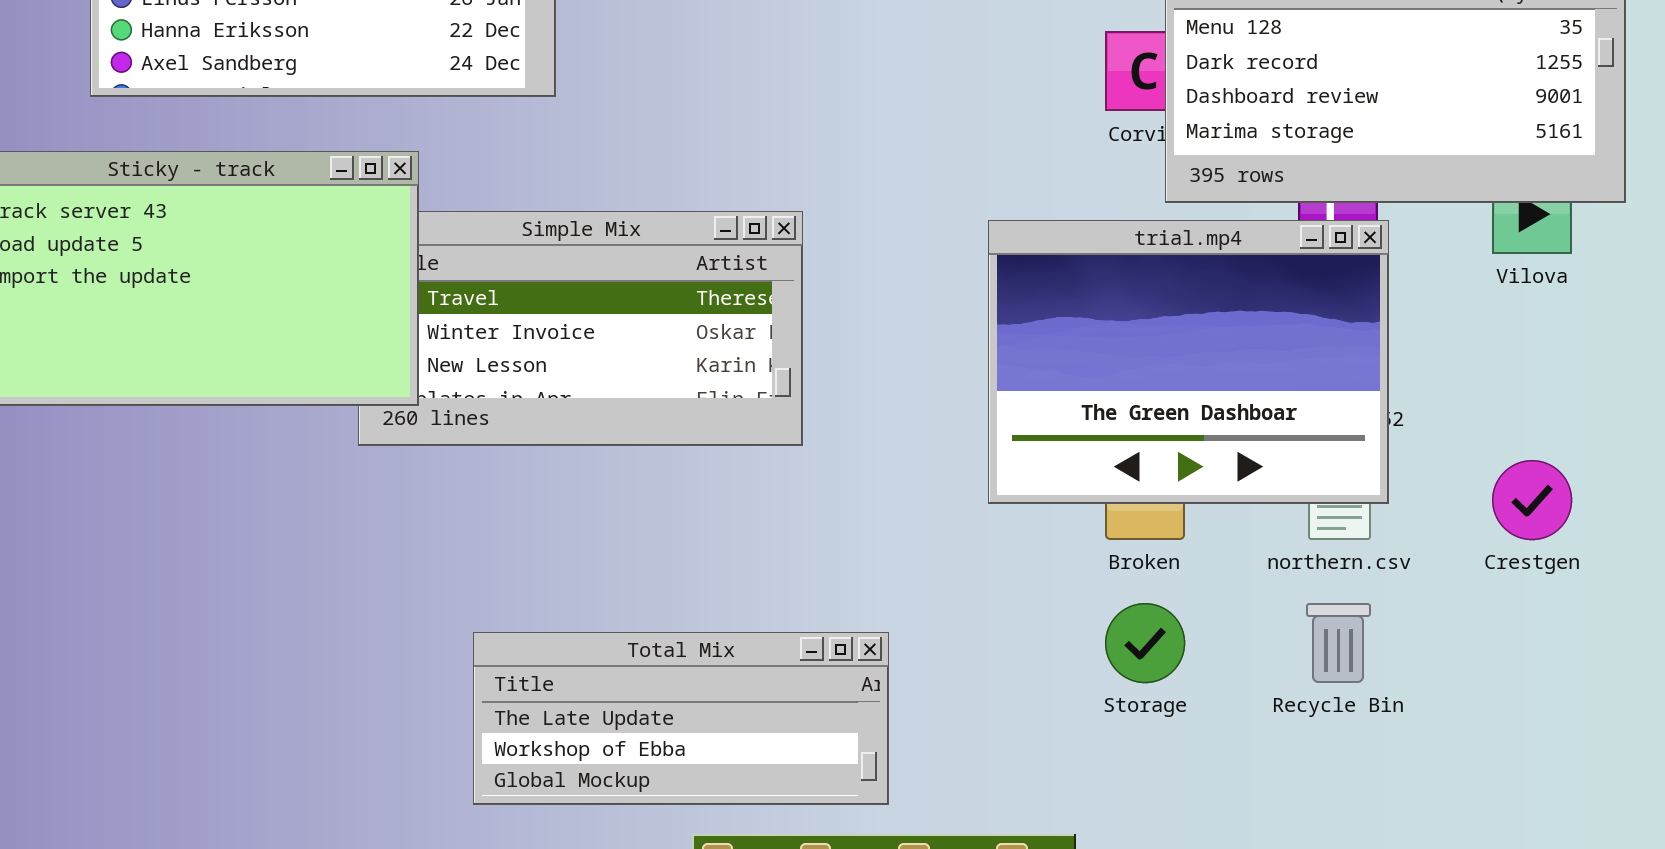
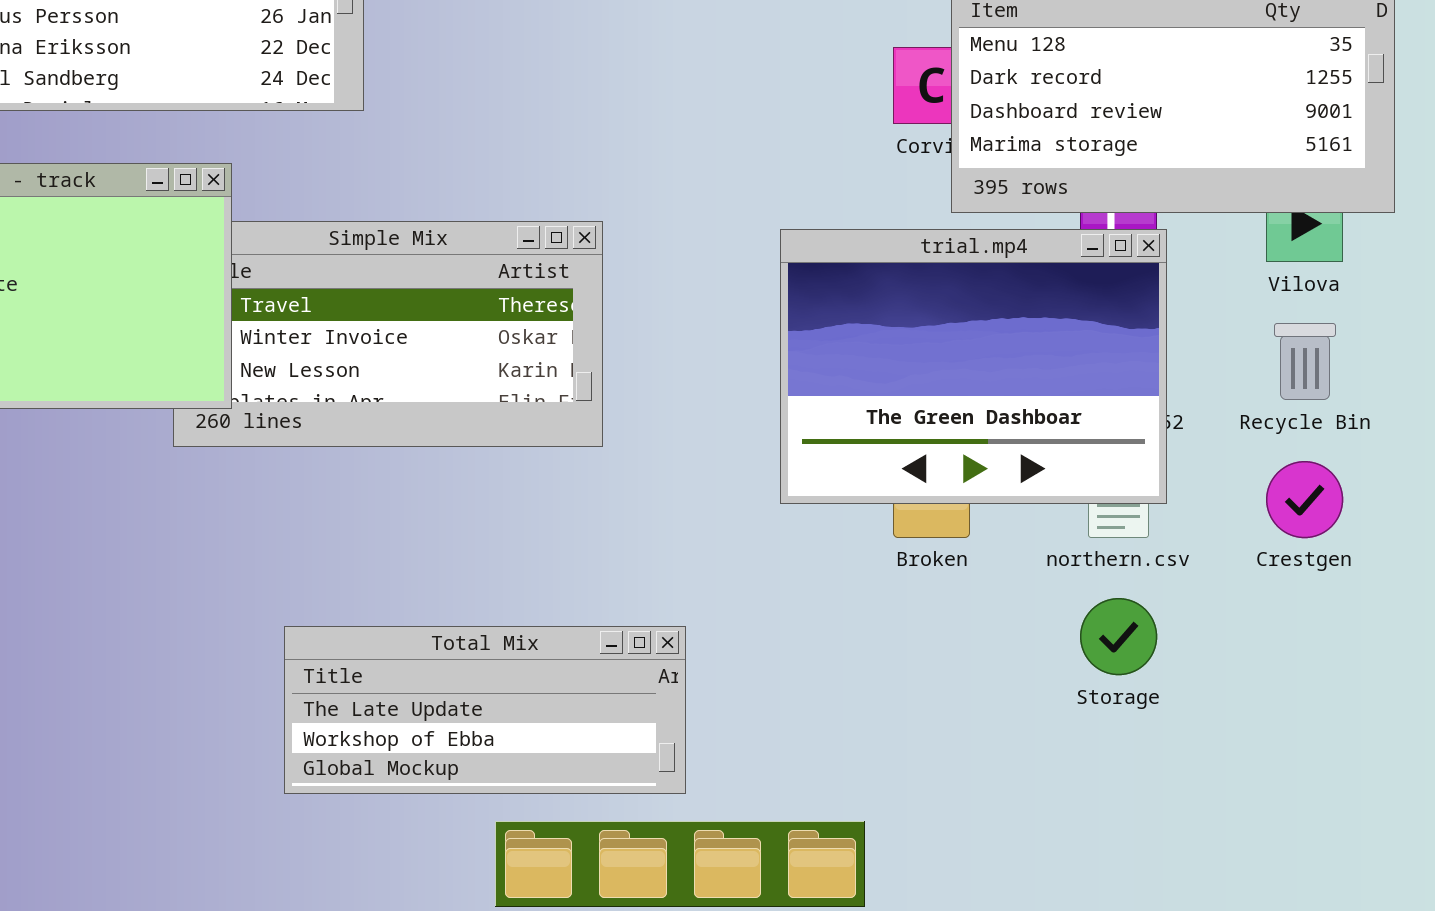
Storage: [1105,603,1185,683] -> [1080,598,1157,675], moved
Recycle Bin: [1306,603,1371,683] -> [1274,323,1336,400], moved

